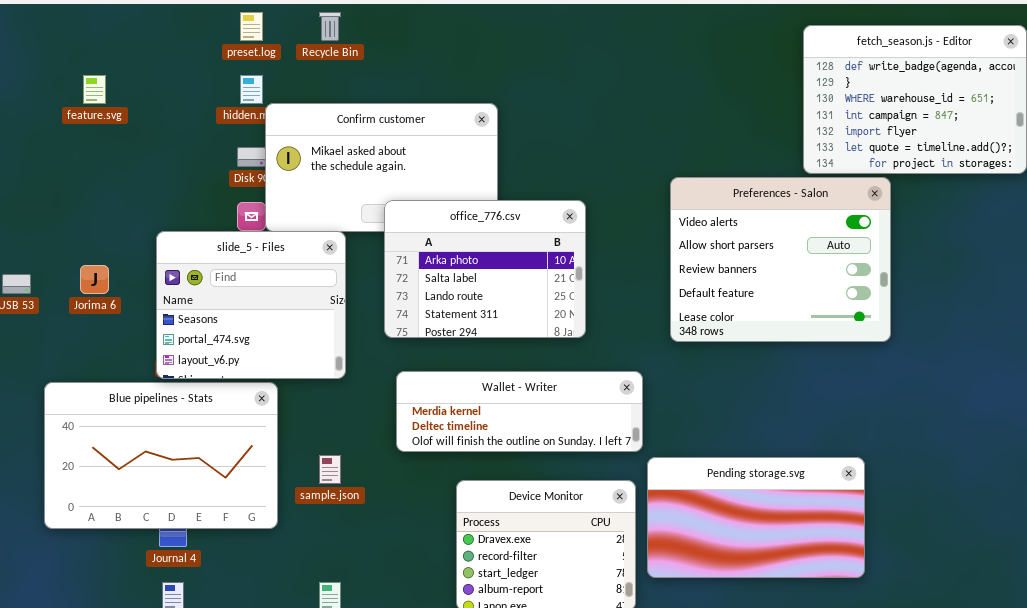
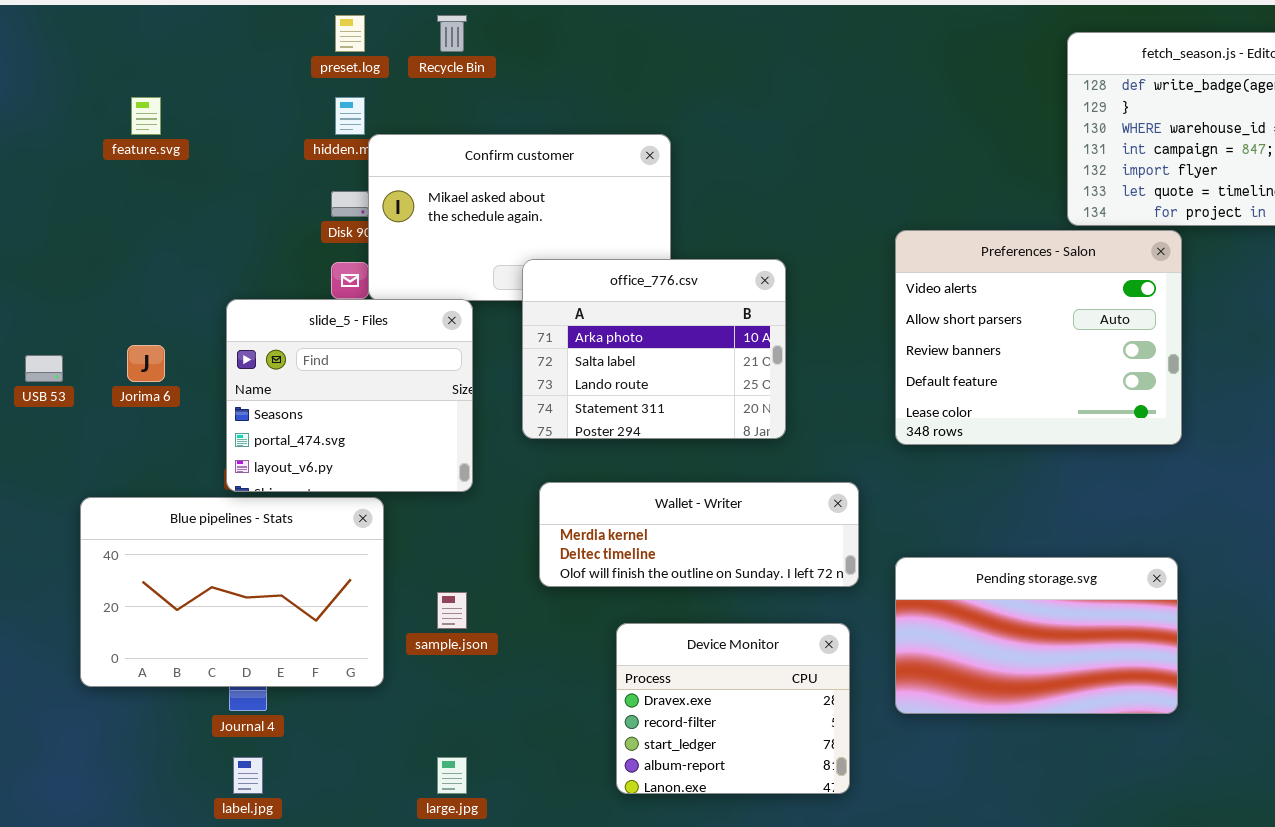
Pending storage.svg: [647,457,865,578] -> [895,557,1178,714], moved

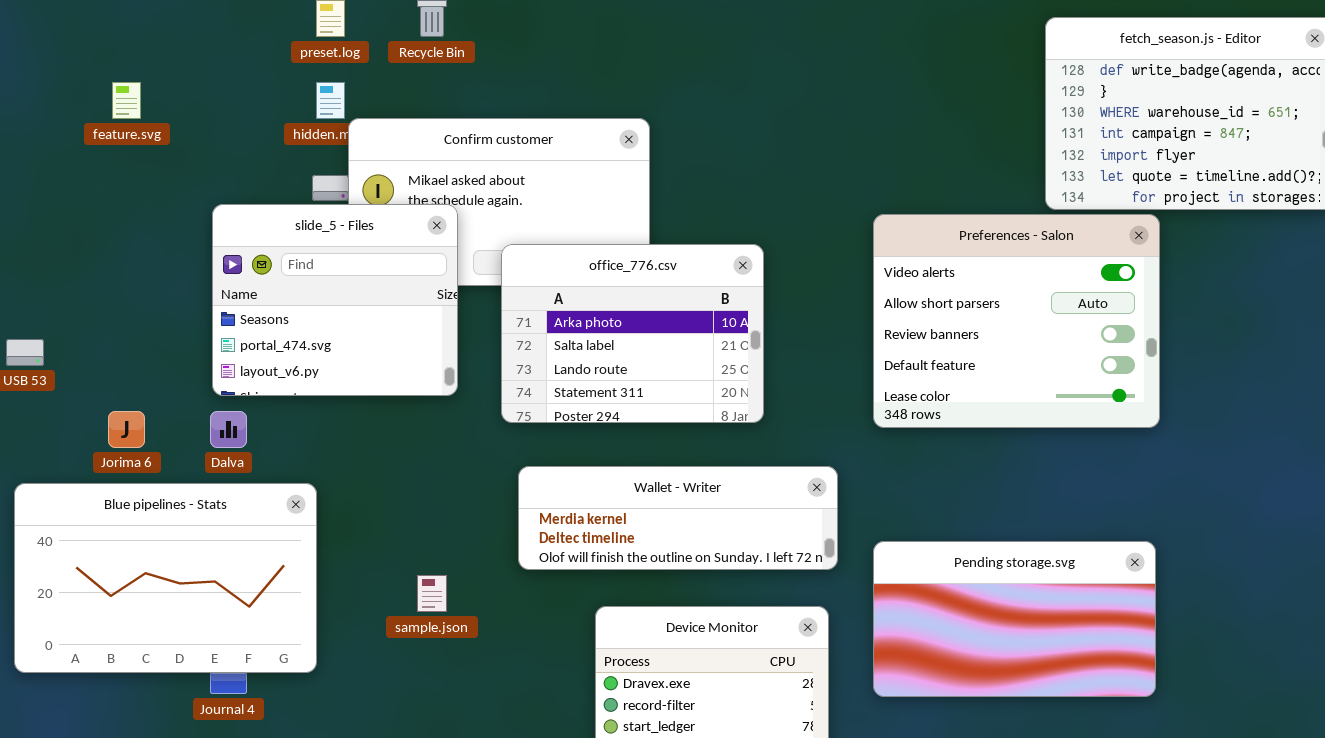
slide_5 - Files: [226,299,473,492] -> [212,204,458,396], moved
Jorima 6: [127,345,165,382] -> [108,411,145,448], moved
Blue pipelines - Stats: [80,497,384,687] -> [14,483,317,673], moved

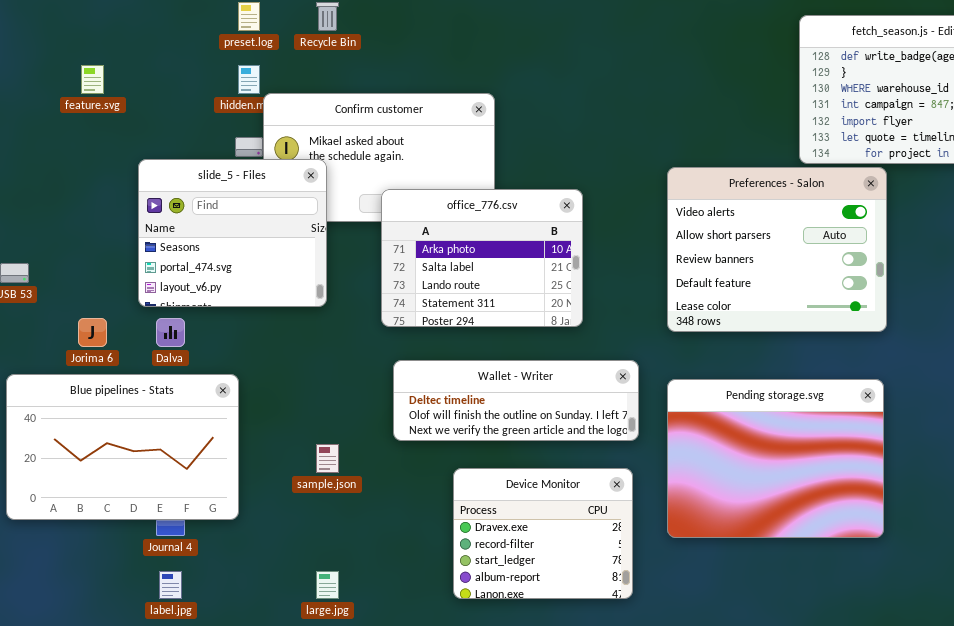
slide_5 - Files: [212,204,458,396] -> [138,159,327,307], moved
Wallet - Writer: [518,466,838,570] -> [393,360,639,441], scrolled down 1 row
Pending storage.svg: [873,541,1156,697] -> [667,379,884,538], resized

